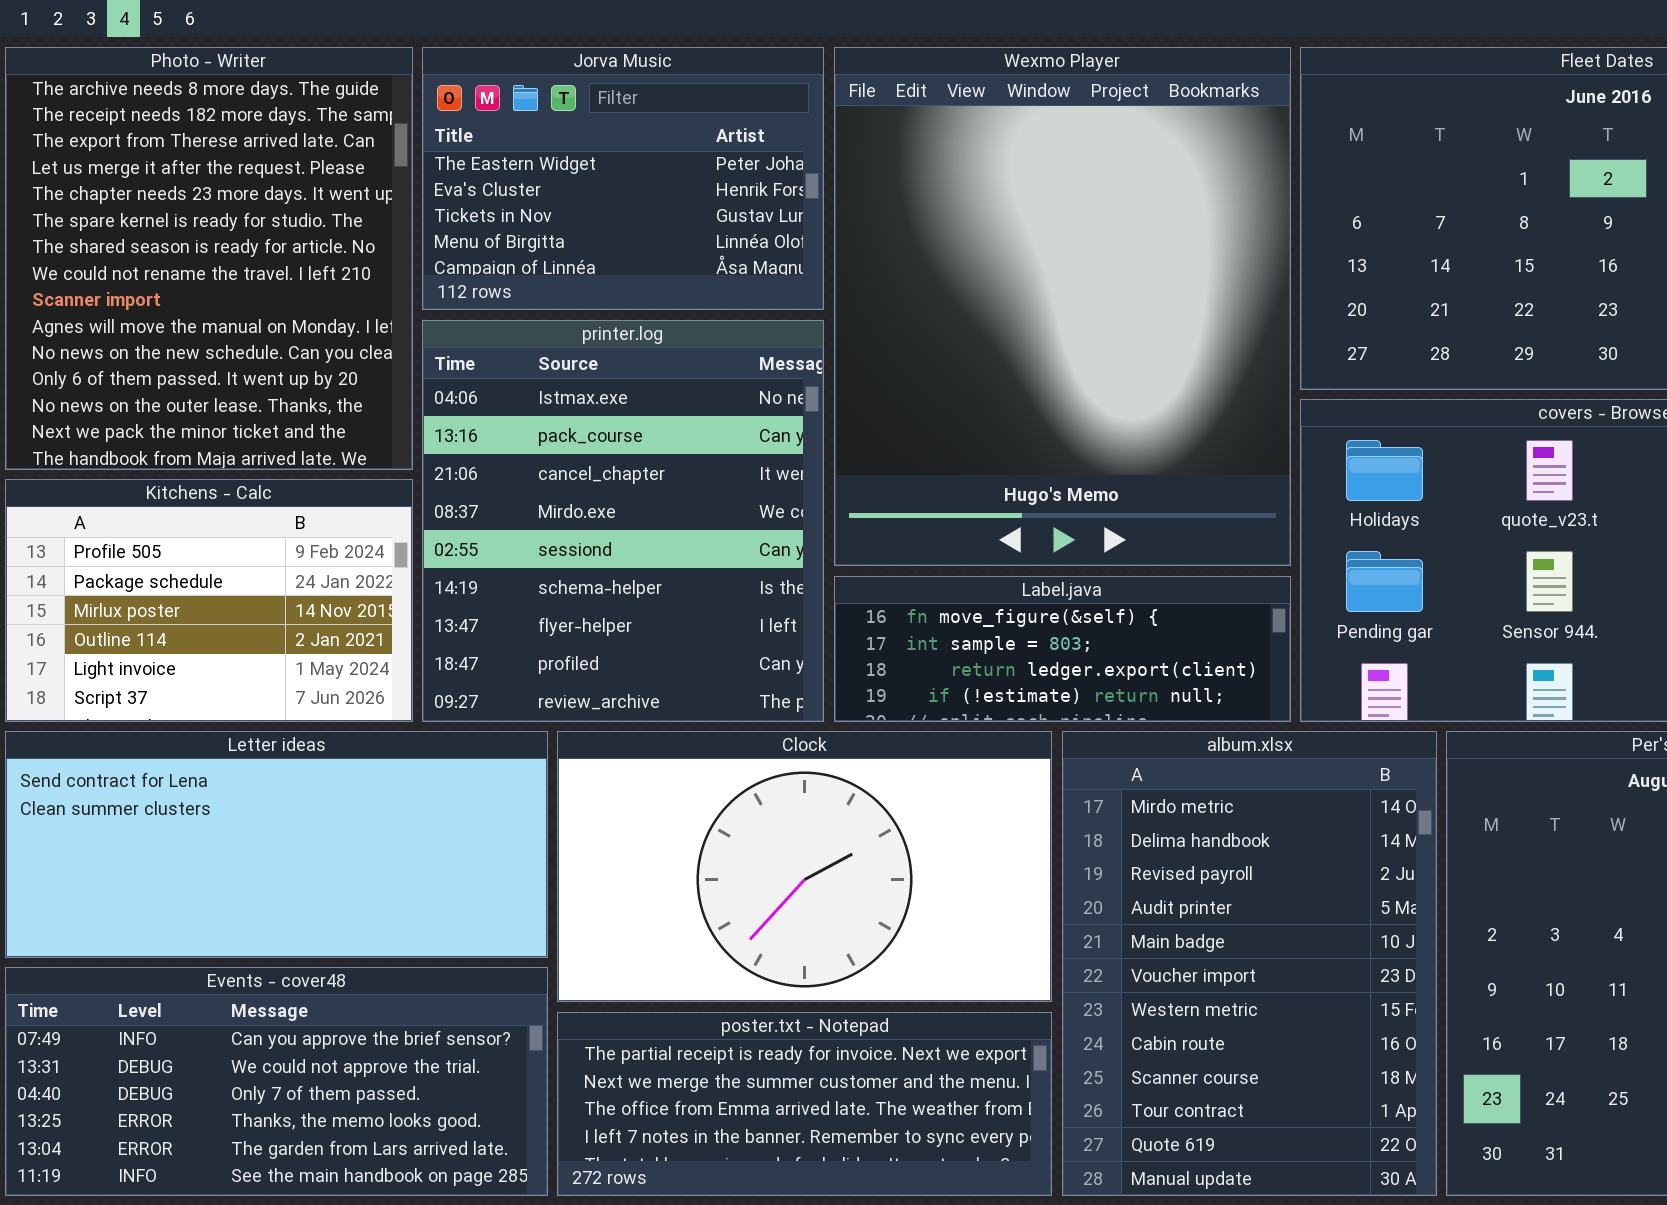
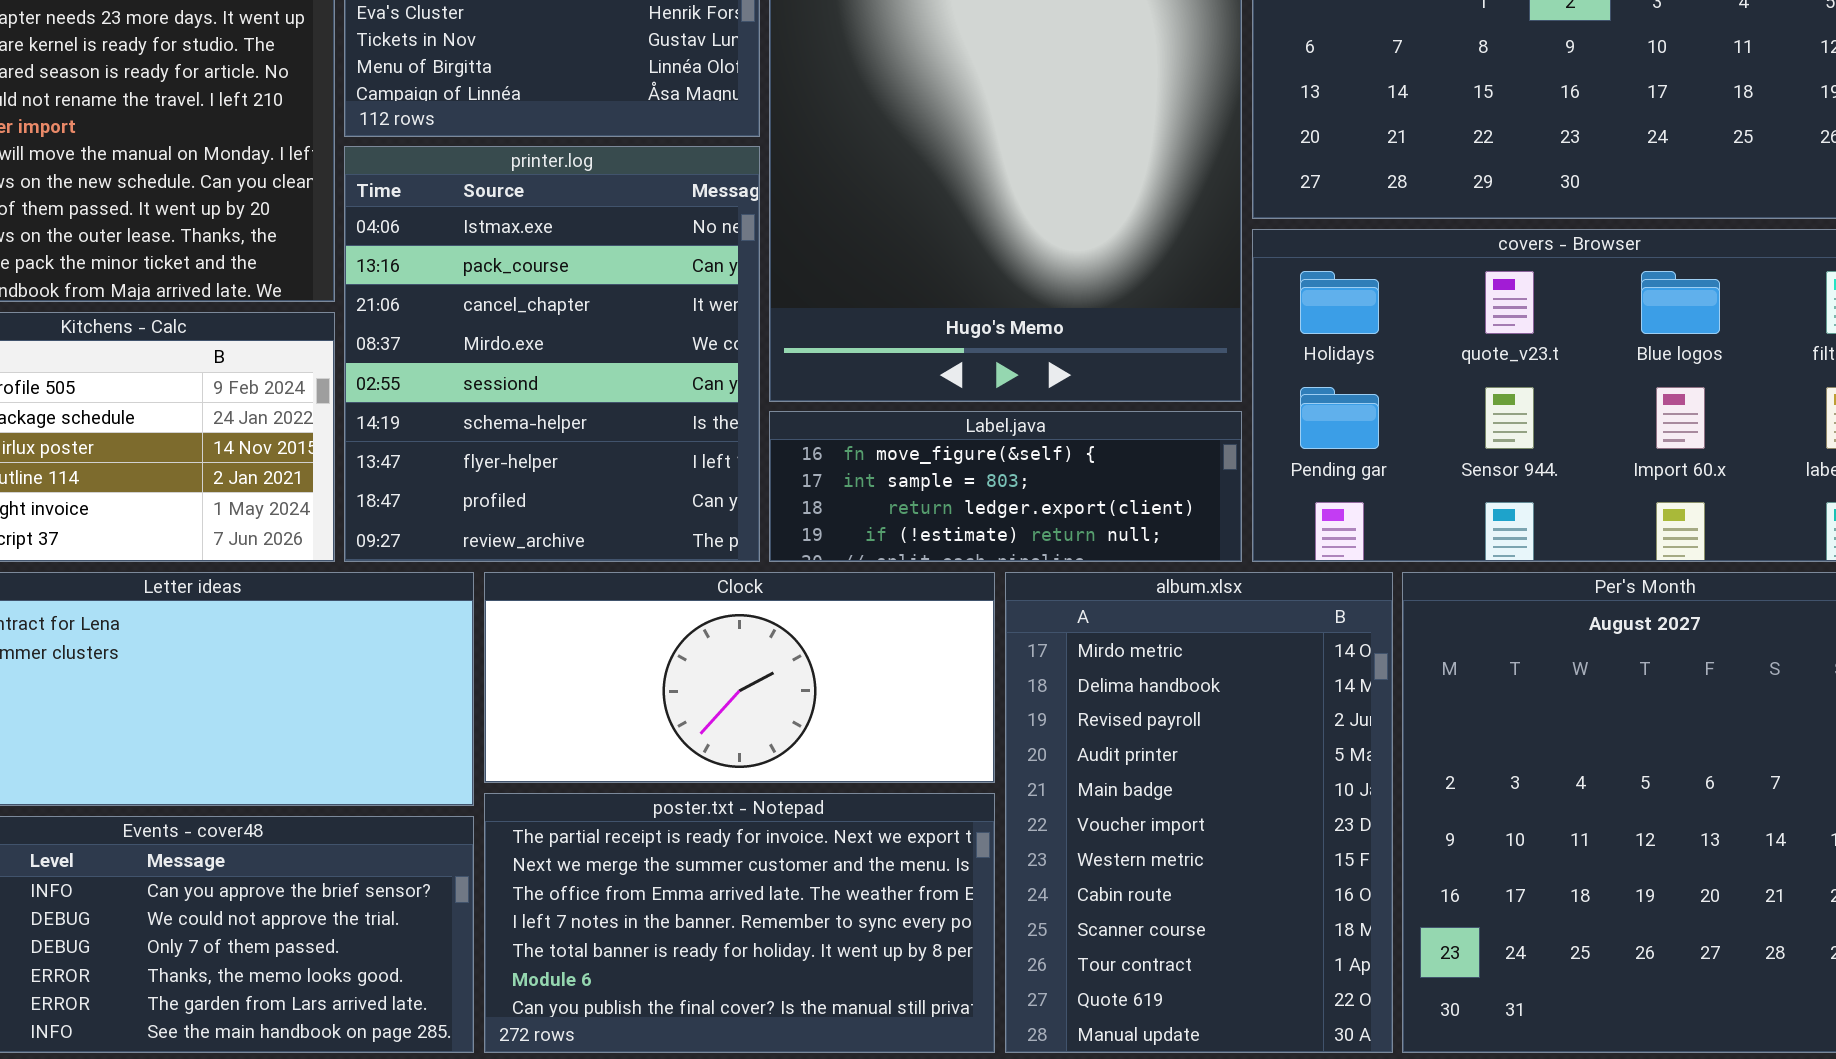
Clock: [557,731,1052,1002] -> [484,572,995,783], resized
poster.txt - Notepad: [557,1012,1052,1196] -> [484,793,995,1053], resized

